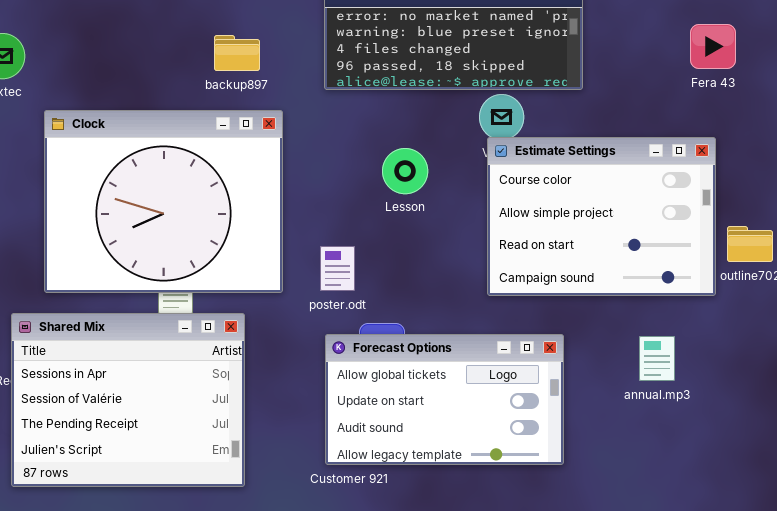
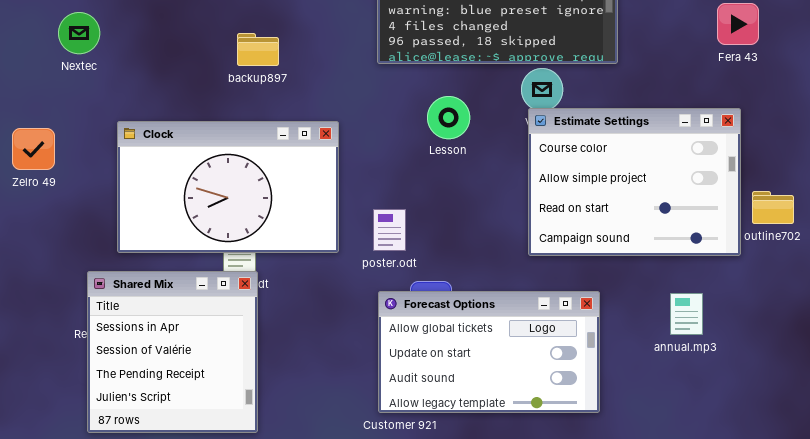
backup897: [214,35,260,71] -> [237,33,279,66], moved
Clock: [44,110,283,293] -> [117,121,339,253], resized
Lesson: [382,148,428,194] -> [427,96,470,139], moved
Shared Mix: [11,313,245,487] -> [87,271,258,433], resized

